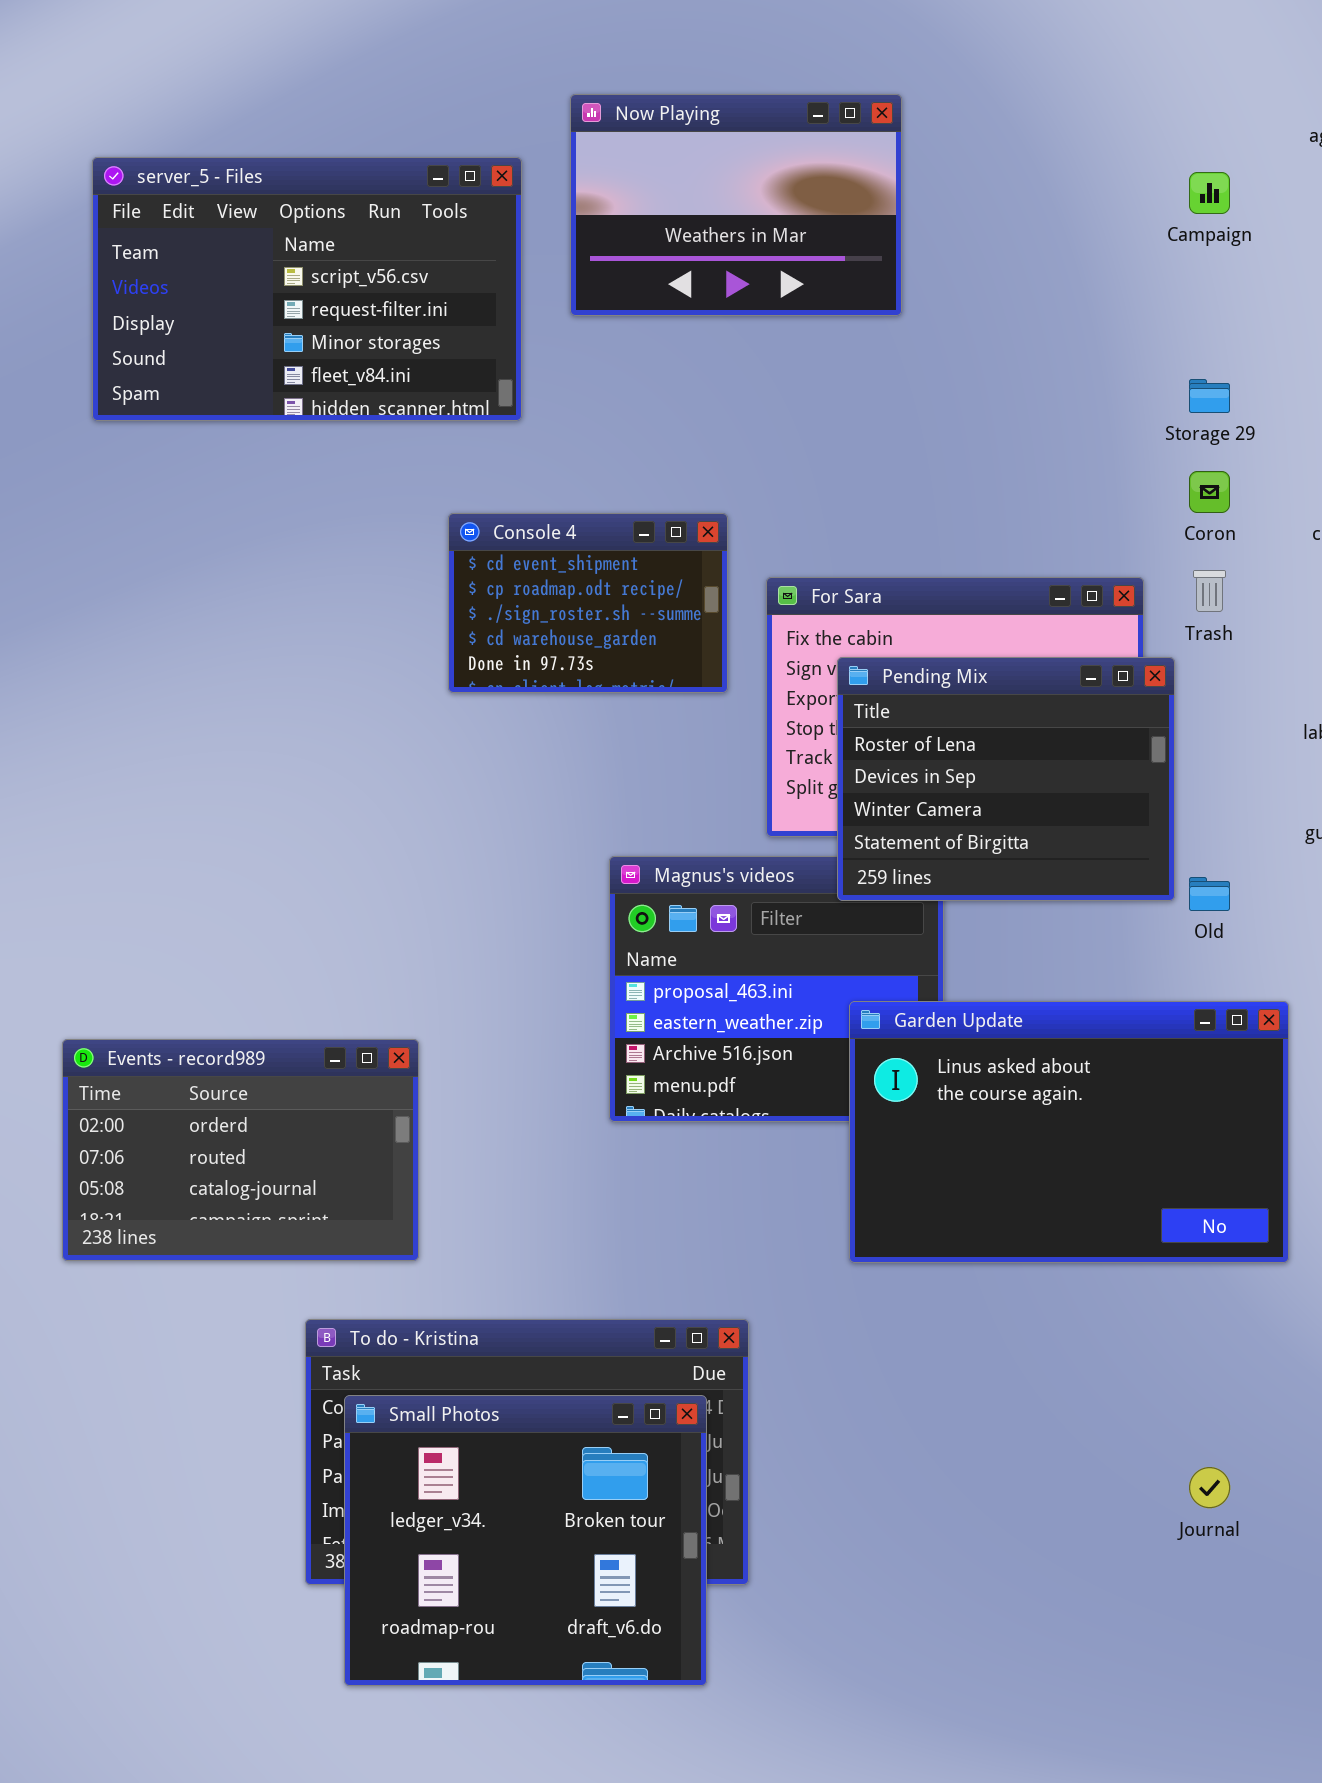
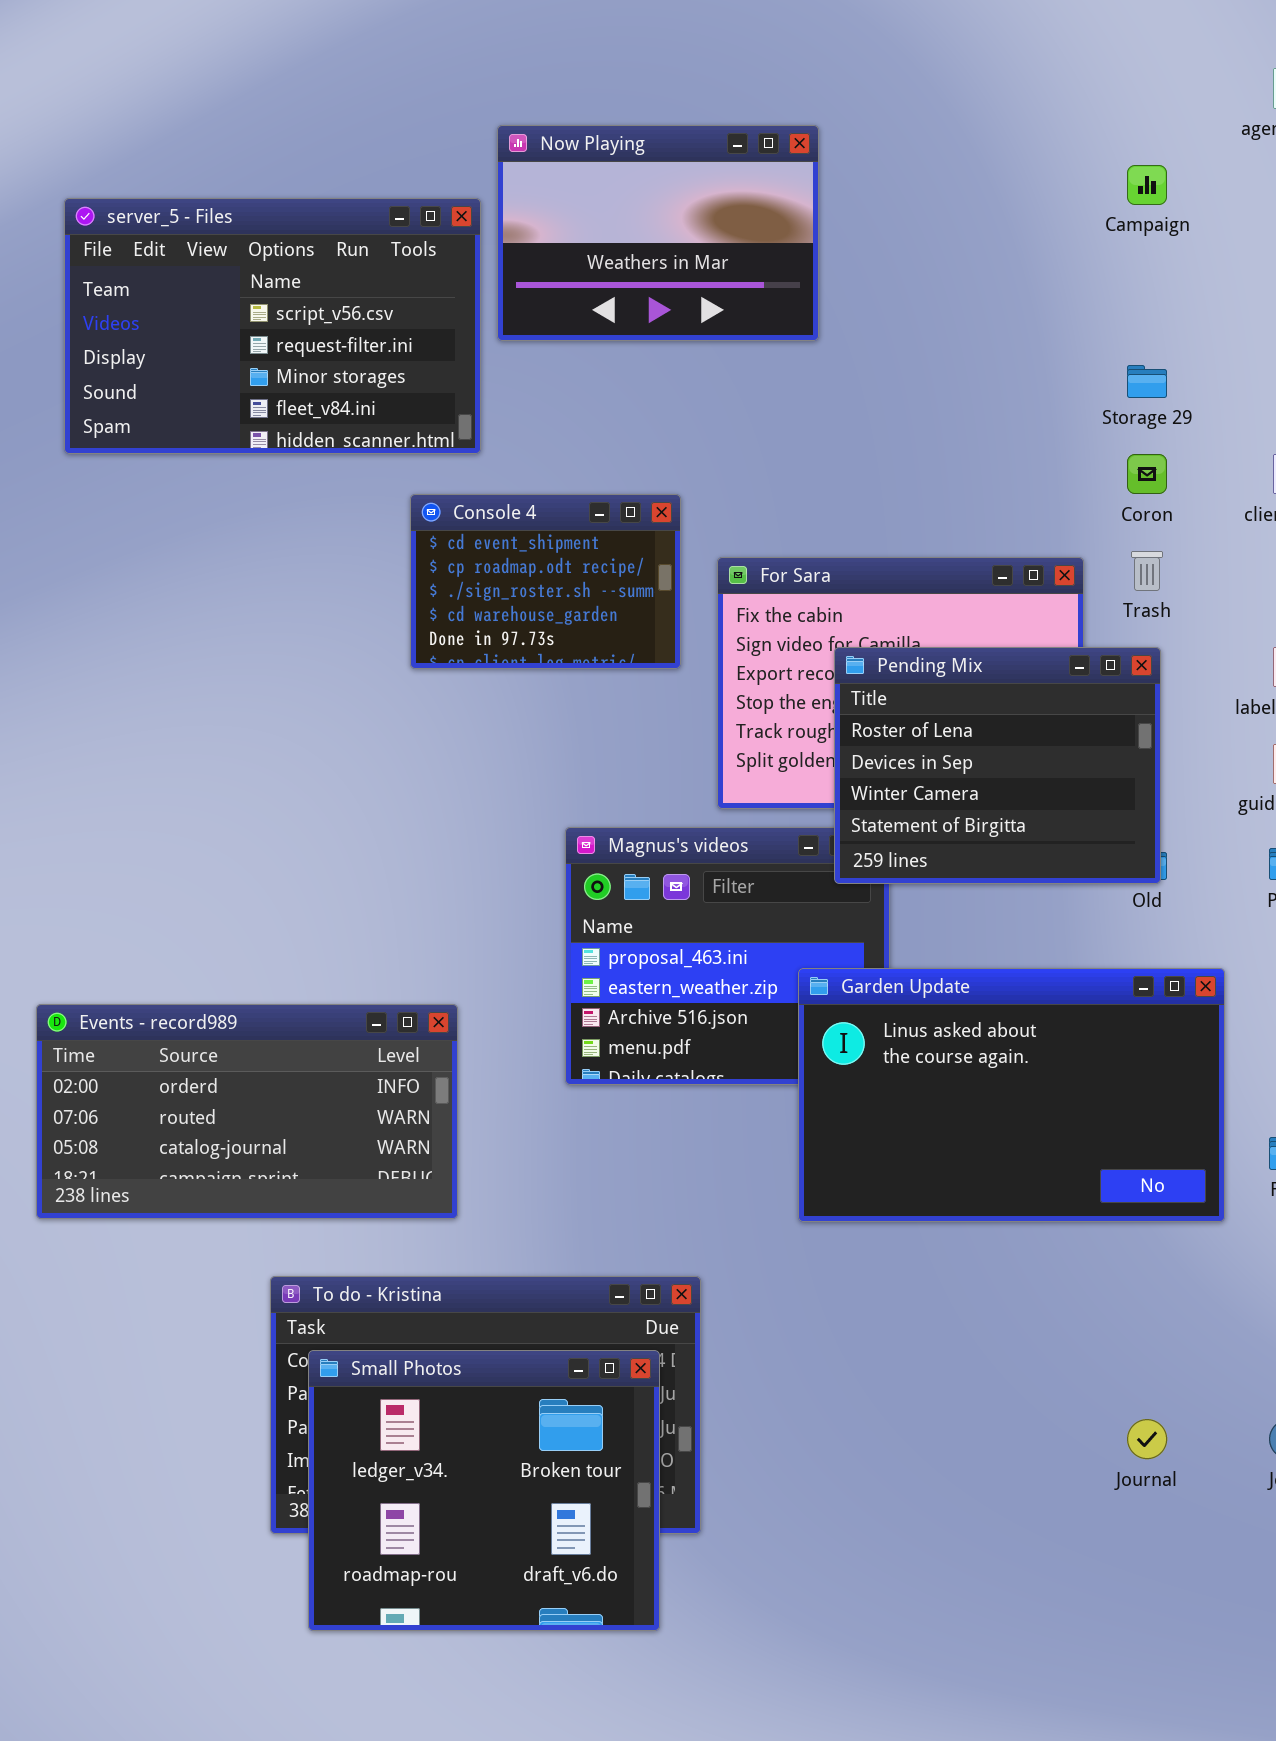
Now Playing: [570,94,902,316] -> [497,125,819,341], moved
server_5 - Files: [92,157,522,421] -> [64,198,481,454], moved
Pending Mix: [837,657,1175,901] -> [834,647,1161,884], moved
Events - record989: [62,1039,419,1261] -> [36,1004,458,1219], resized

